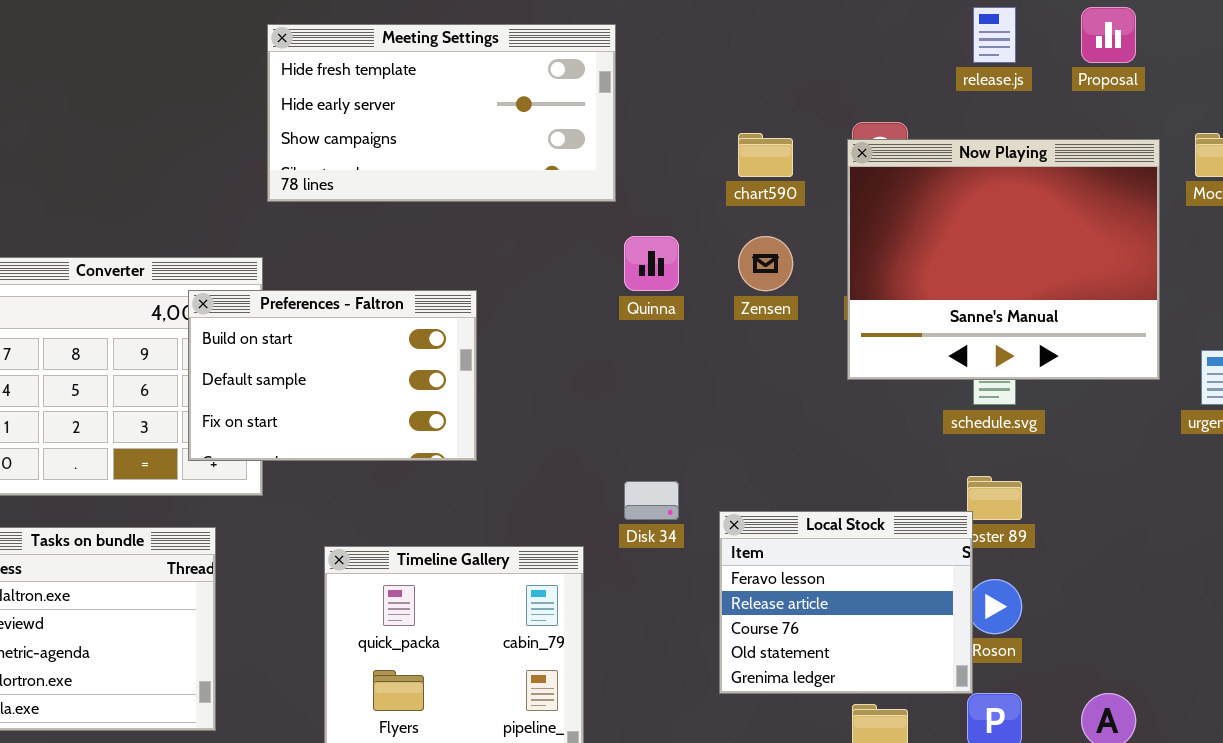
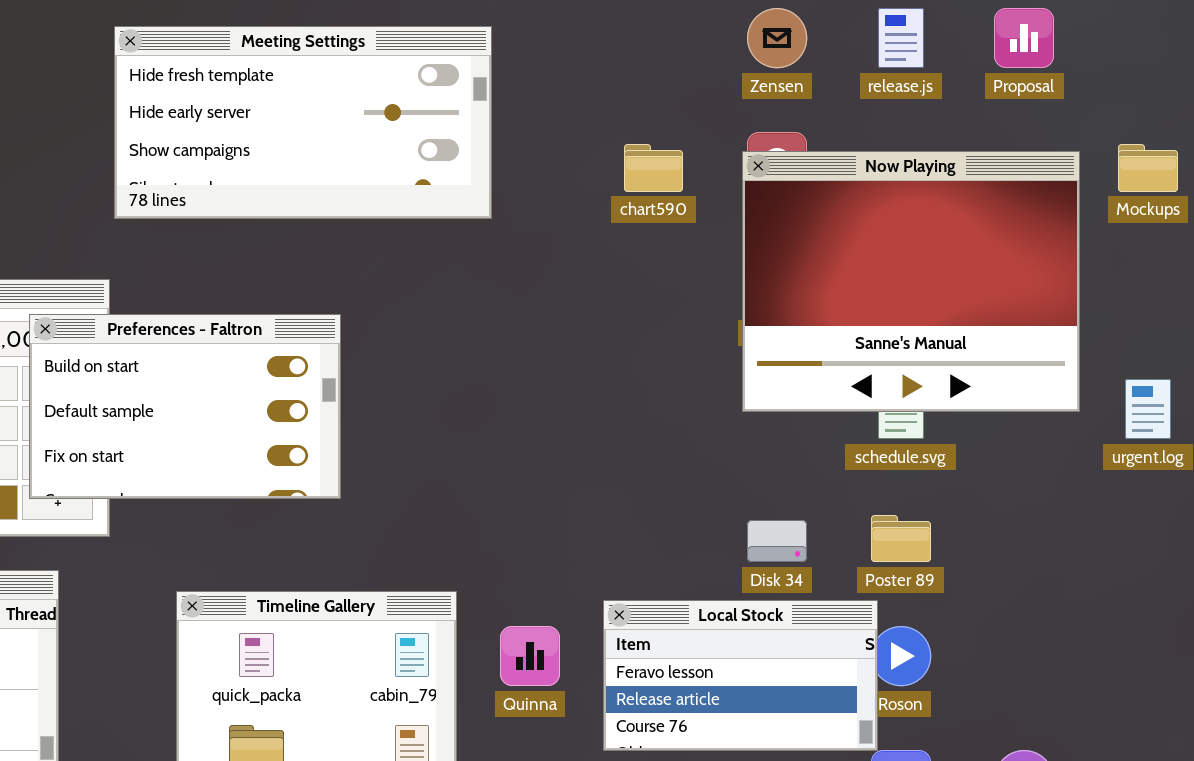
Quinna: [624,236,679,291] -> [500,626,560,686], moved
Zensen: [738,236,793,291] -> [747,8,807,68], moved
Disk 34: [624,481,679,520] -> [747,520,807,562], moved
Local Stock: [719,511,973,694] -> [603,600,878,751], resized

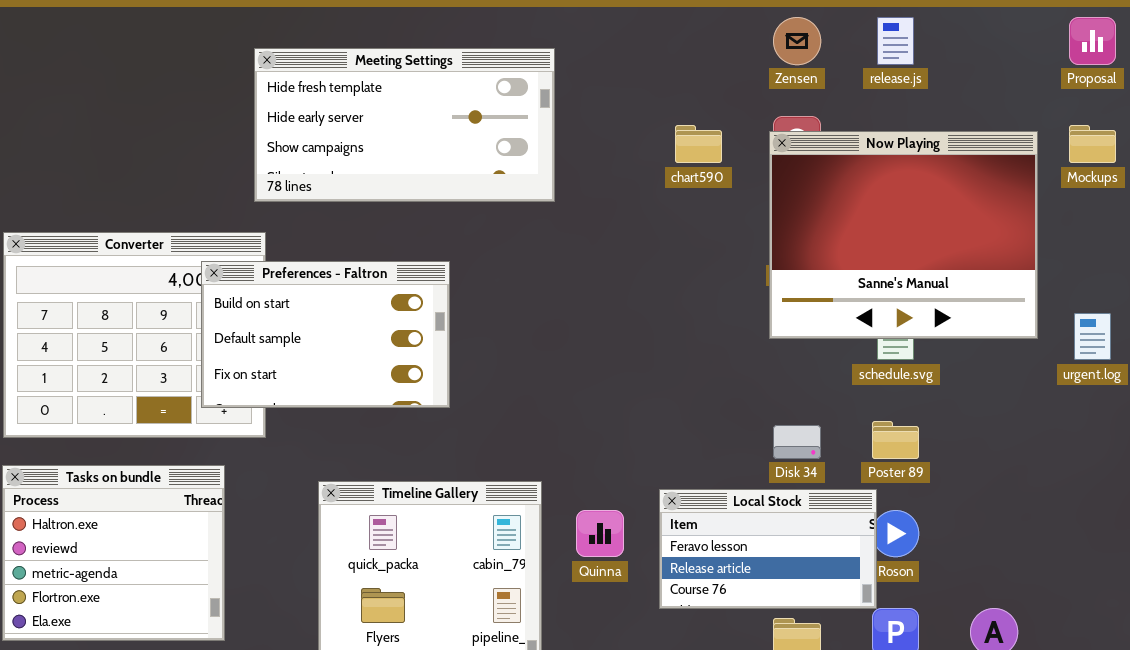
Proposal: [994,8,1054,68] -> [1069,17,1116,65], moved
Meeting Settings: [114,26,492,219] -> [254,48,555,202], moved

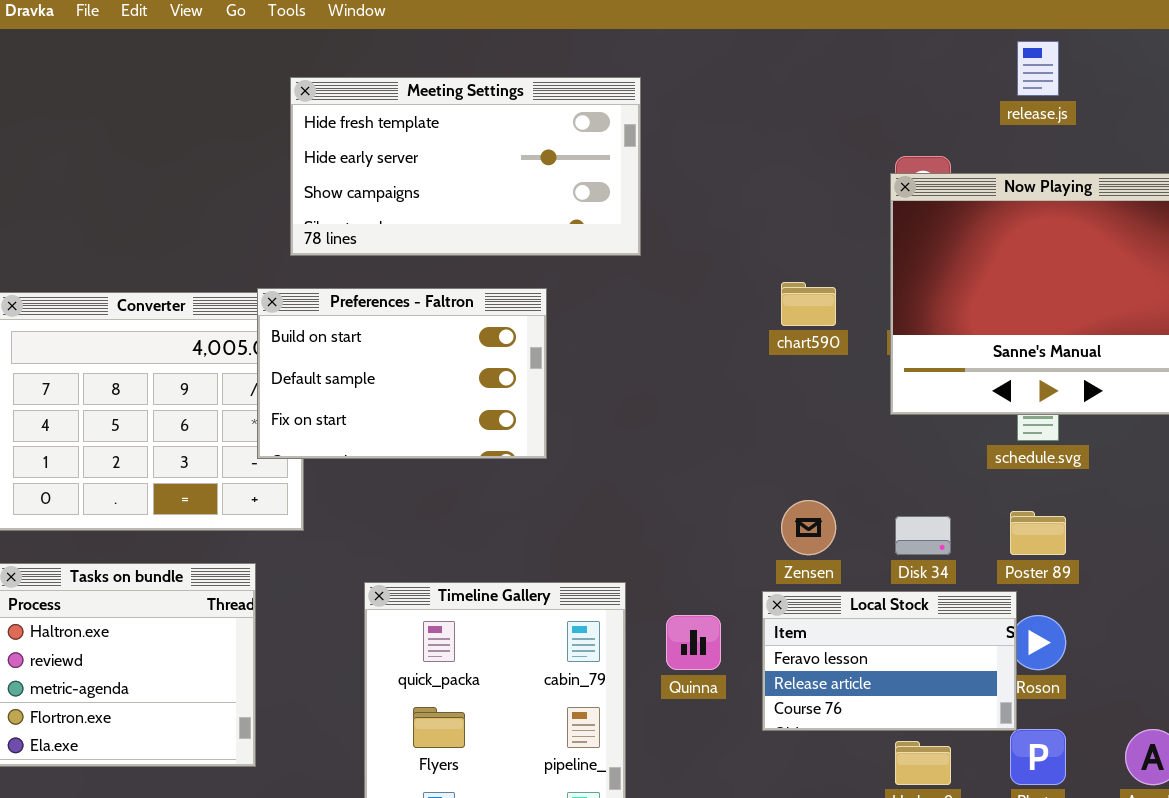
Zensen: [773,17,821,65] -> [781,500,836,555], moved
chart590: [675,125,722,163] -> [781,282,836,326], moved
Preferences - Faltron: [201,261,450,408] -> [257,288,547,459], moved

